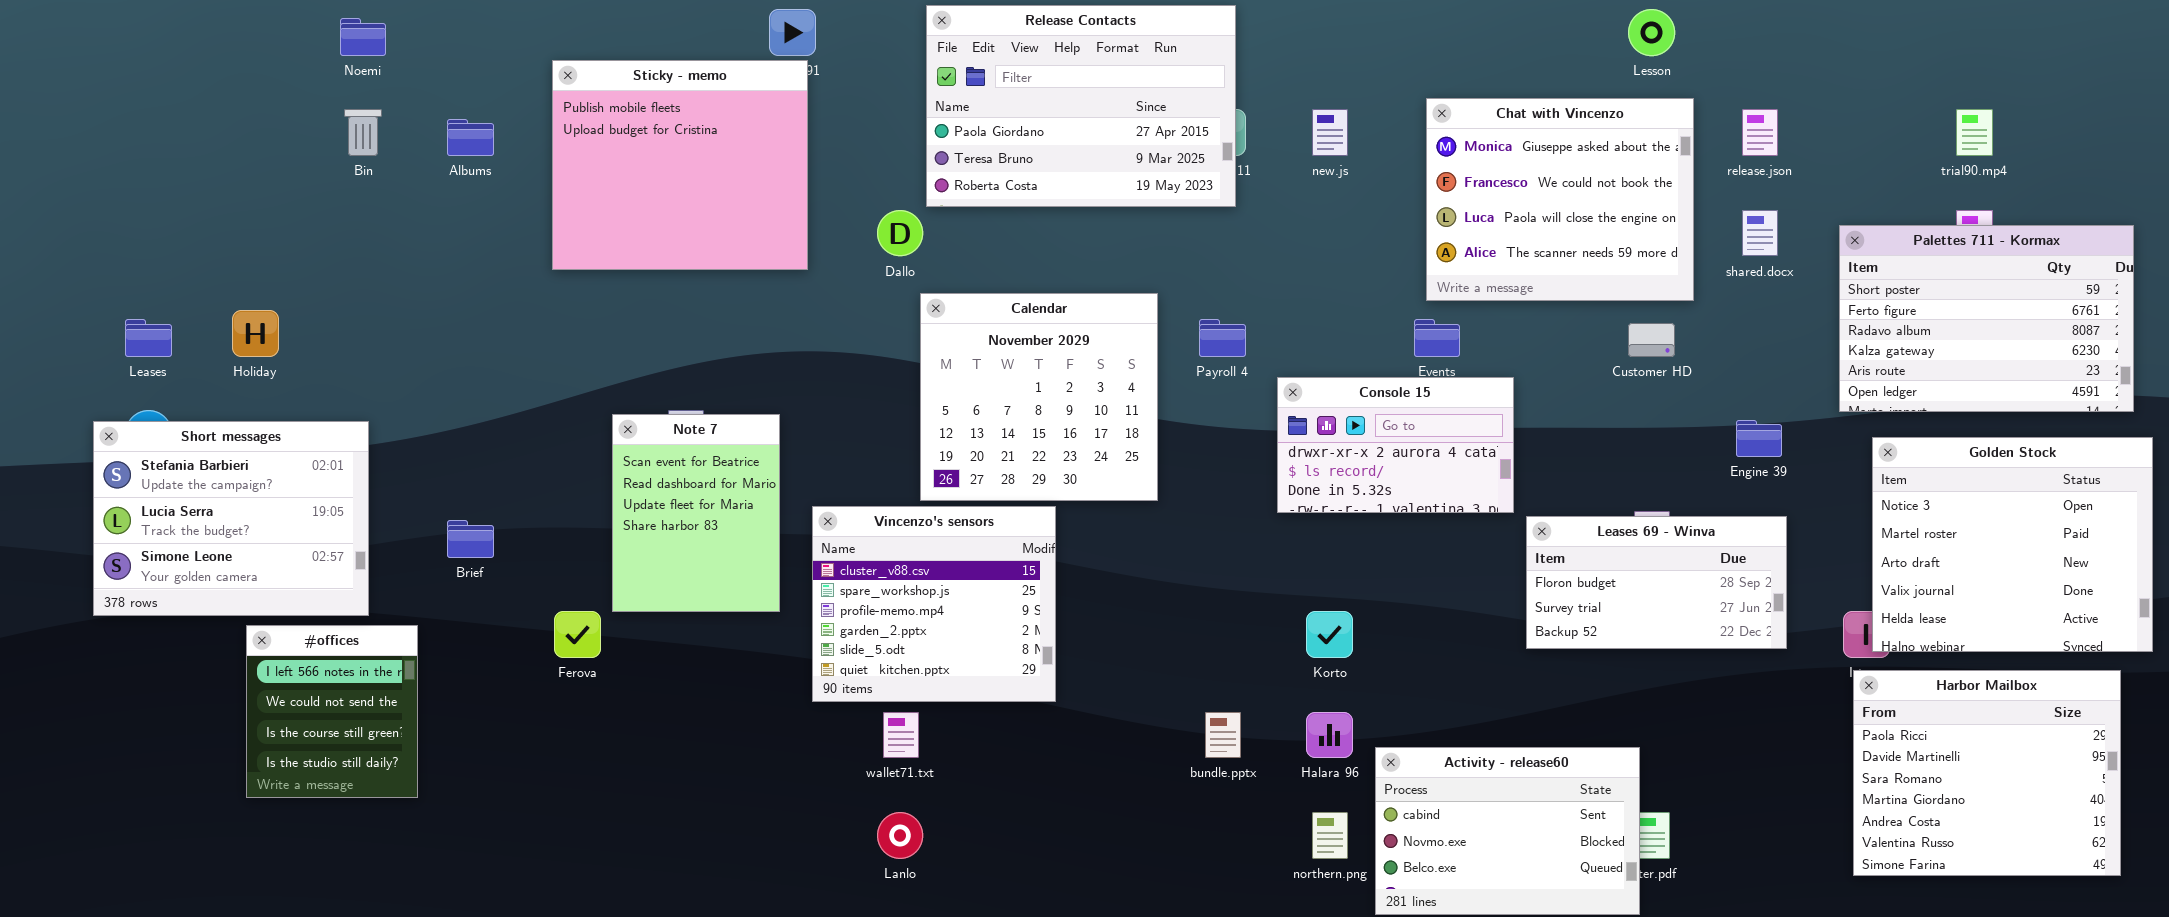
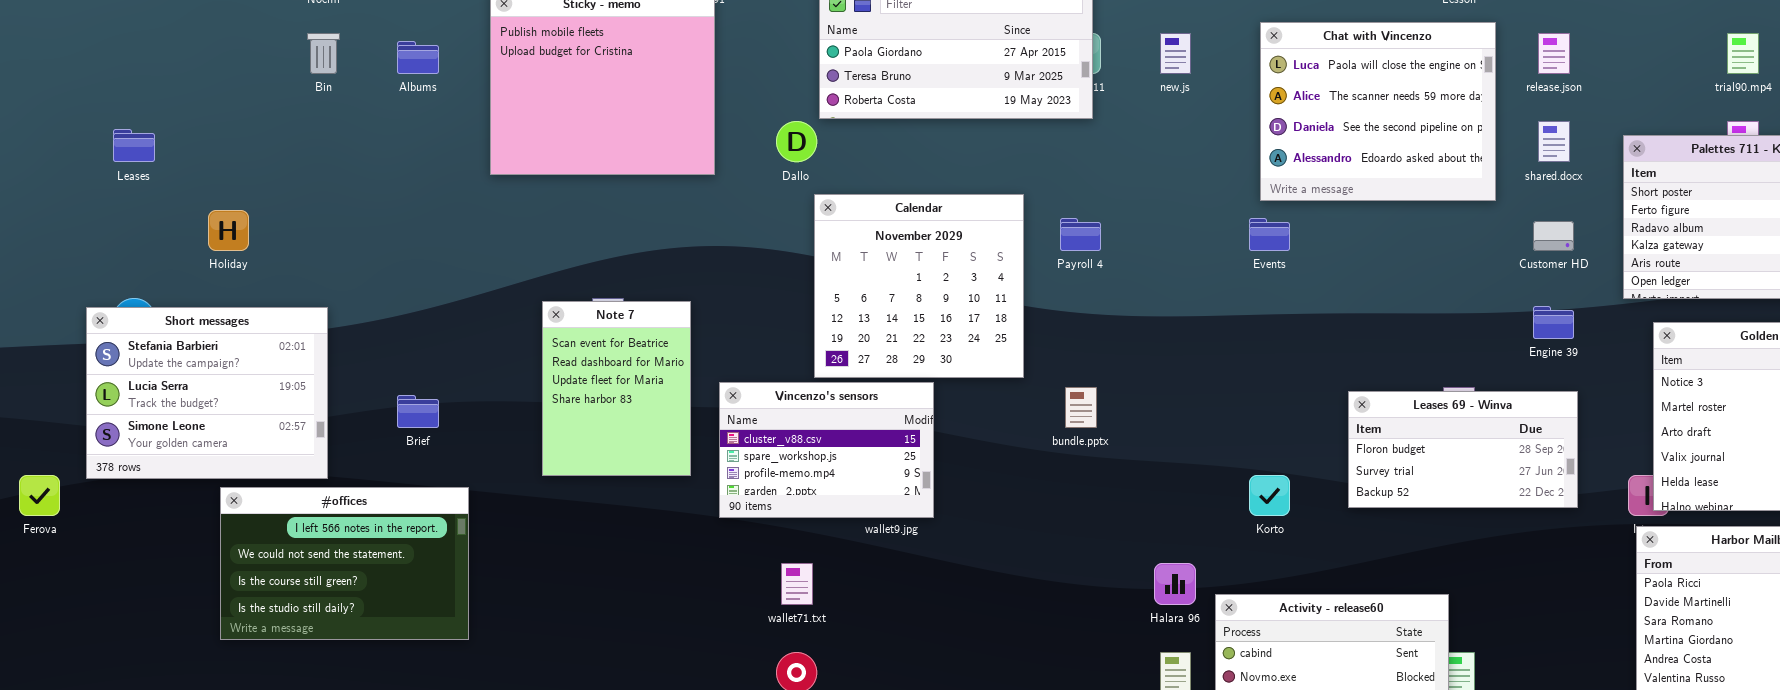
Chat with Vincenzo: [1426,98,1694,301] -> [1260,22,1496,201], scrolled down 2 rows
Leases: [125,319,172,357] -> [113,129,155,162], moved
Customer HD: [1628,323,1675,357] -> [1533,221,1574,251], moved
Console 15: [1277,377,1514,513] -> none, closed
Vincenzo's sensors: [812,506,1056,702] -> [719,382,934,518], resized
Ferova: [554,611,601,658] -> [19,475,60,516], moved
Korto: [1306,611,1353,658] -> [1249,475,1290,516], moved
#offices: [246,625,418,798] -> [220,487,469,640], resized
bundle.pptx: [1205,712,1241,758] -> [1065,387,1097,428], moved

